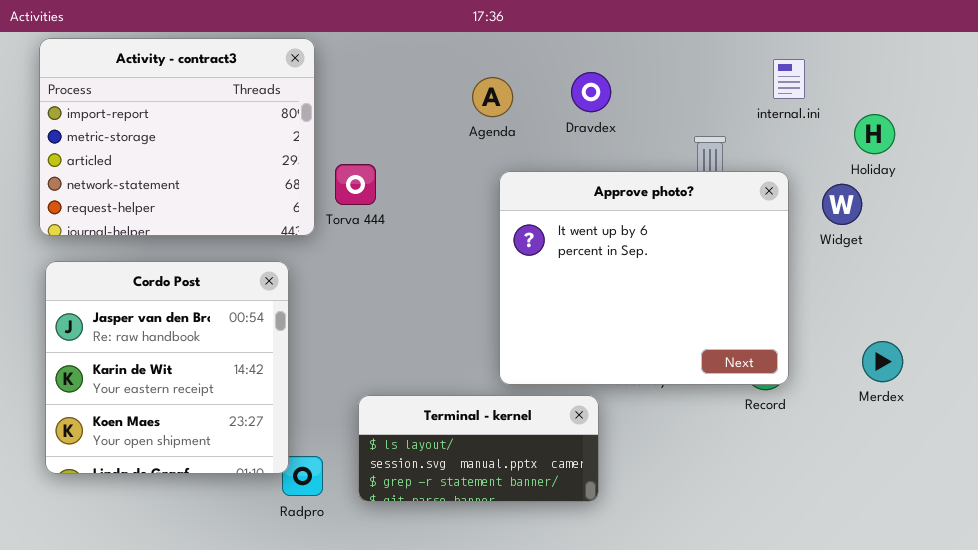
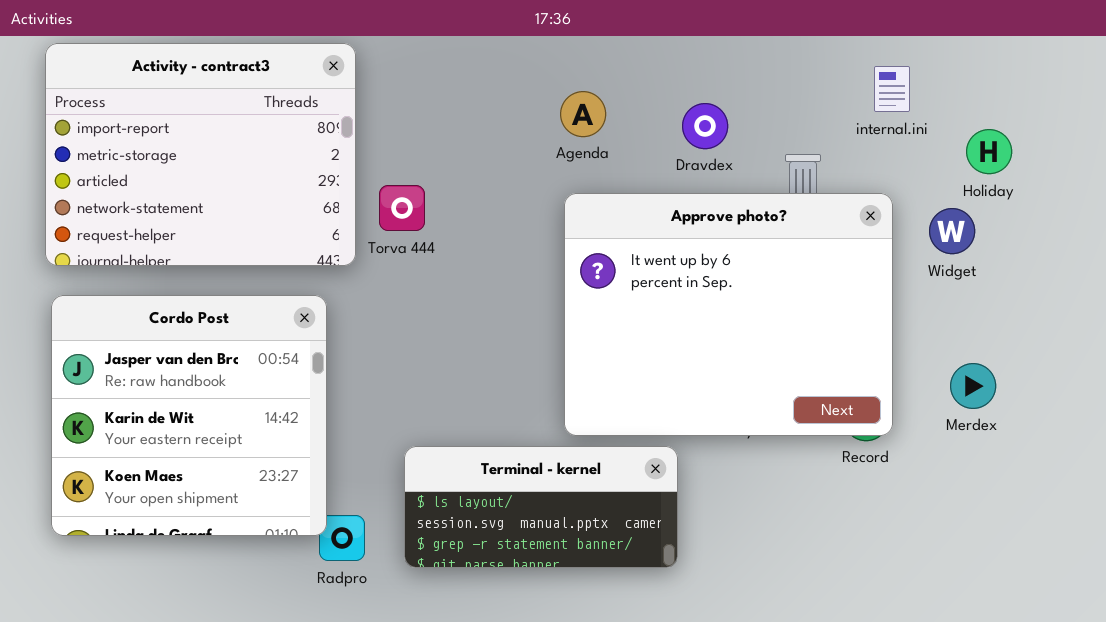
Dravdex: [571,72,611,112] -> [682,103,728,149], moved
Agenda: [472,77,513,117] -> [560,91,606,137], moved
Merdex: [862,341,903,382] -> [950,363,996,409], moved

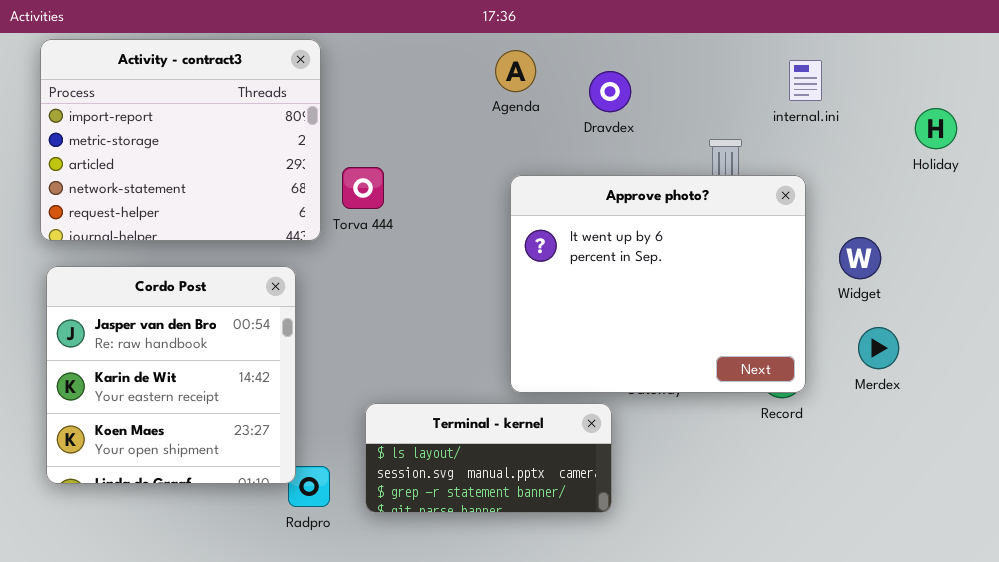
Agenda: [560,91,606,137] -> [495,50,536,92], moved
Dravdex: [682,103,728,149] -> [589,71,631,112], moved
Holiday: [966,129,1012,174] -> [915,108,957,149], moved
Widget: [929,208,975,254] -> [839,237,881,279], moved

